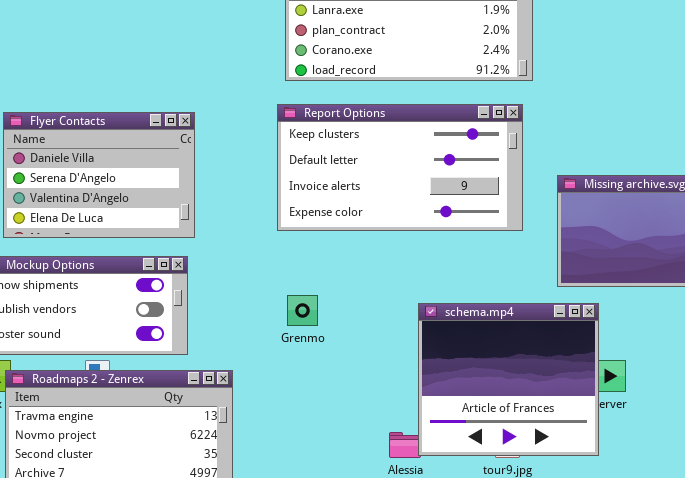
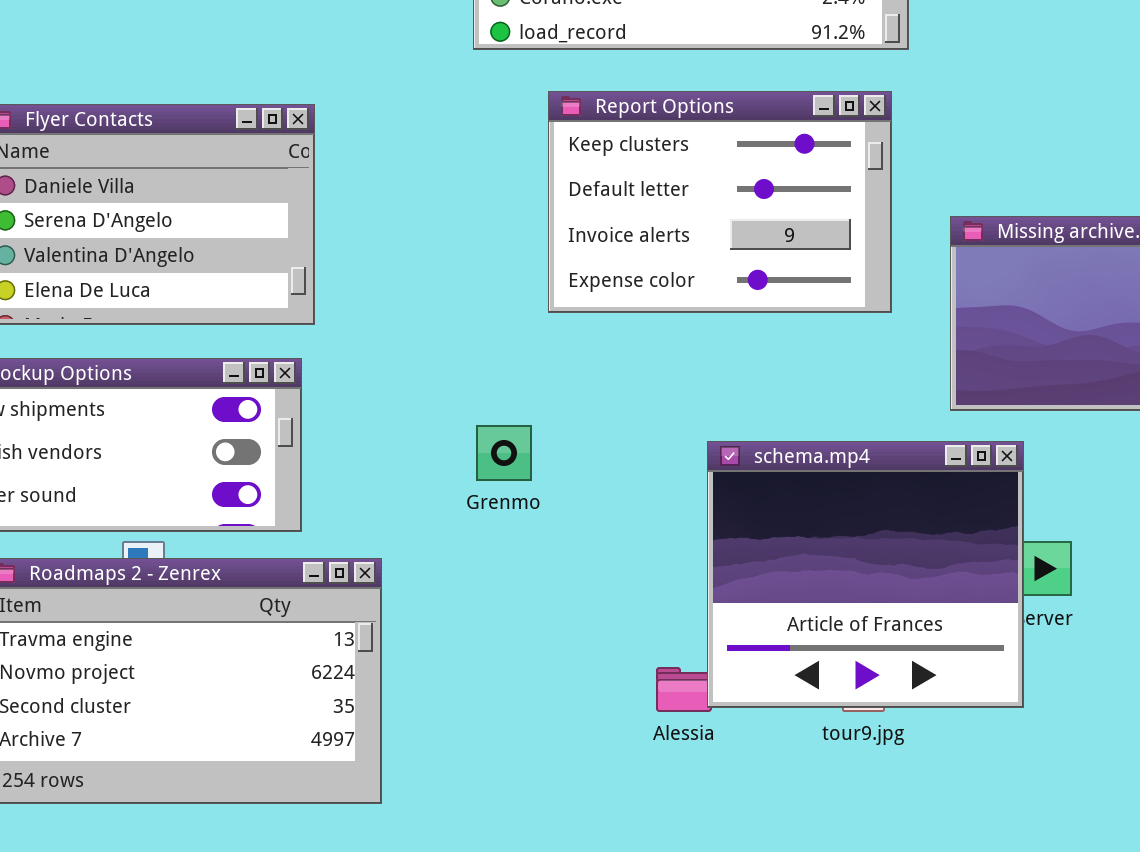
Report Options: [277,104,523,231] -> [548,91,892,313], resized

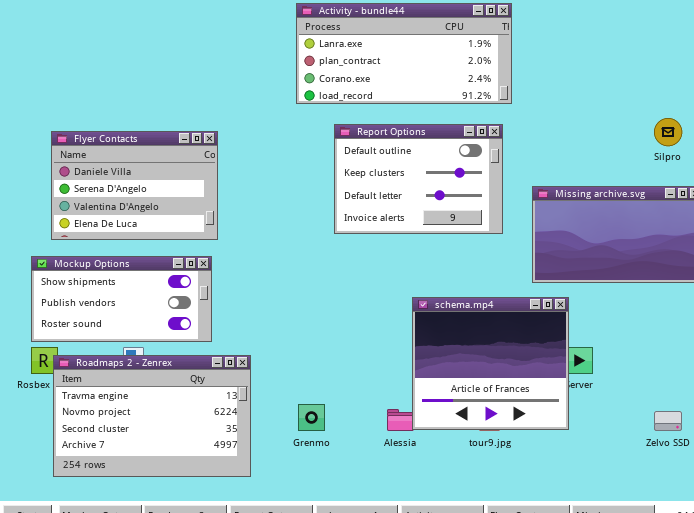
Report Options: [548,91,892,313] -> [334,124,503,234], scrolled up 1 row
Grenmo: [476,425,532,481] -> [298,404,325,431], moved

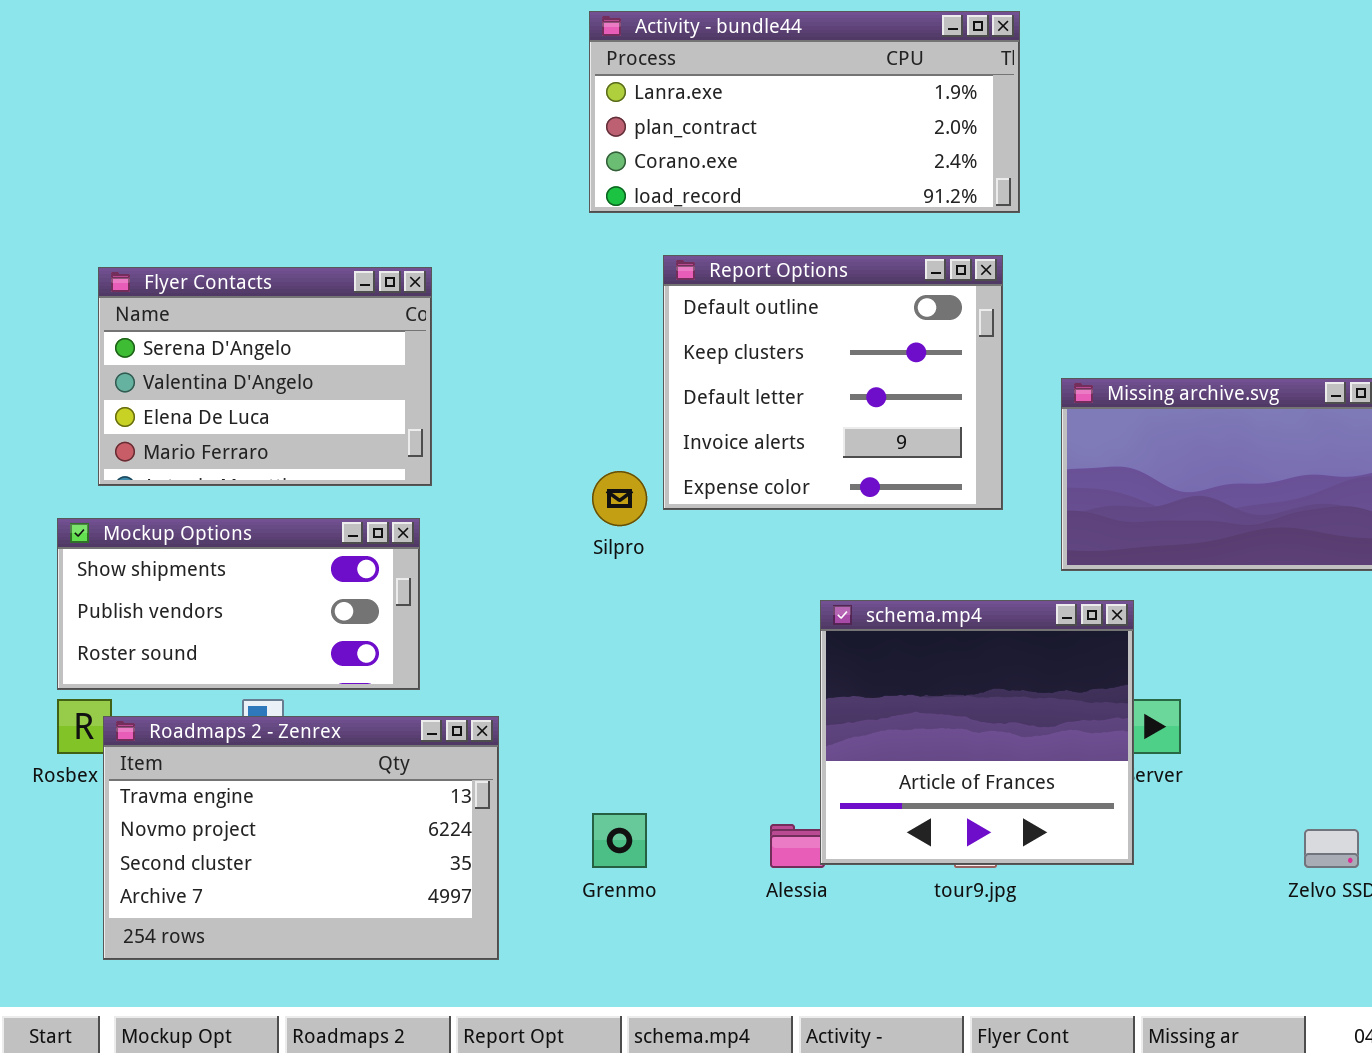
Silpro: [654,118,682,146] -> [592,471,647,526], moved
Report Options: [334,124,503,234] -> [663,255,1003,510], resized
Flyer Contacts: [51,131,218,240] -> [98,267,432,486], scrolled down 1 row

